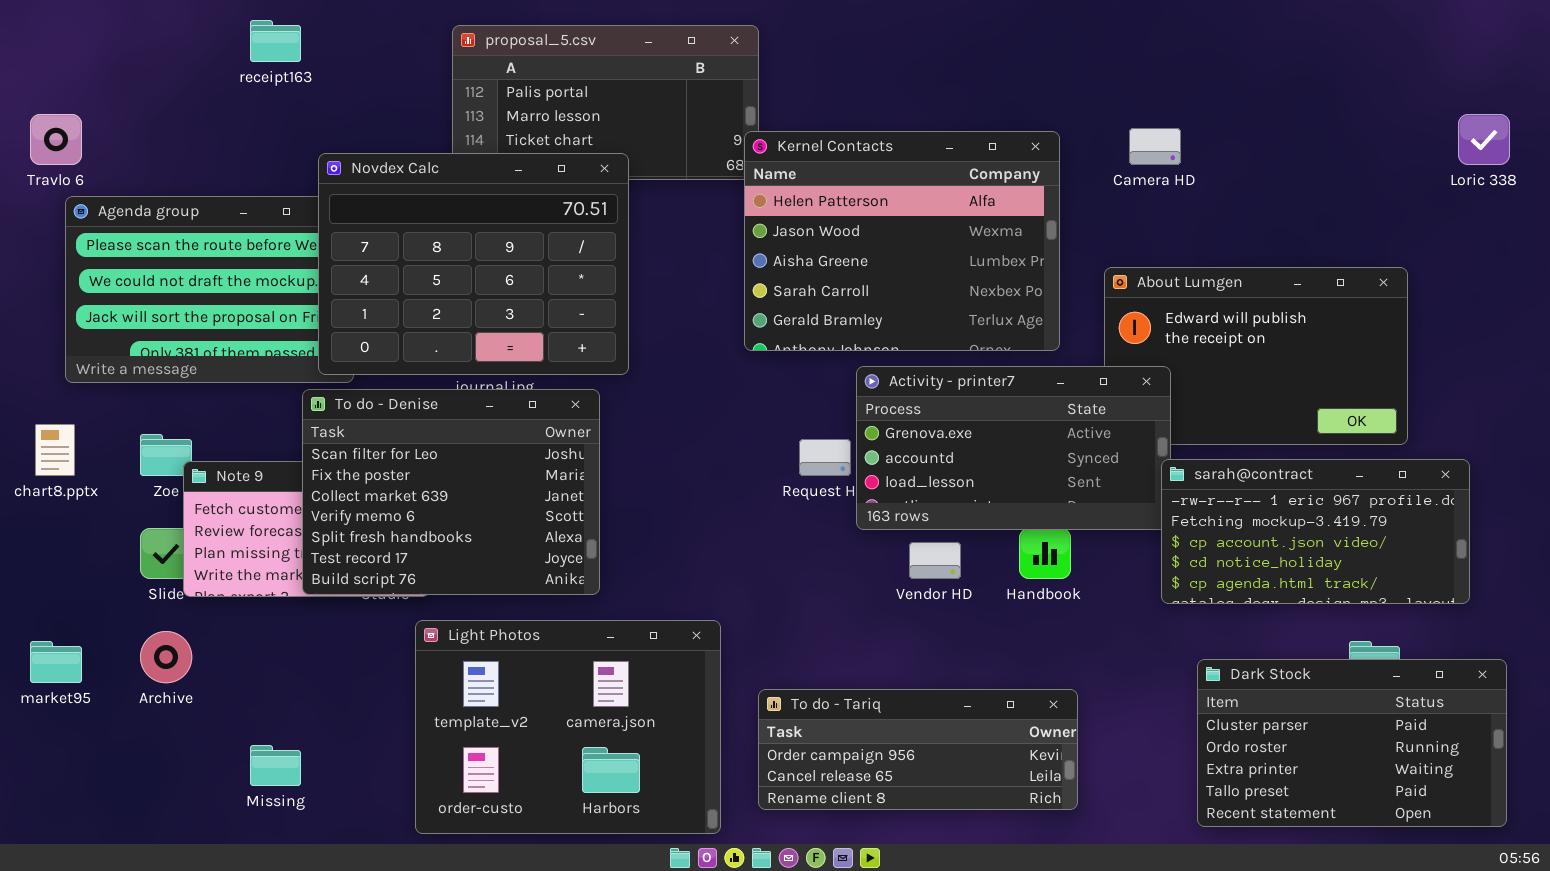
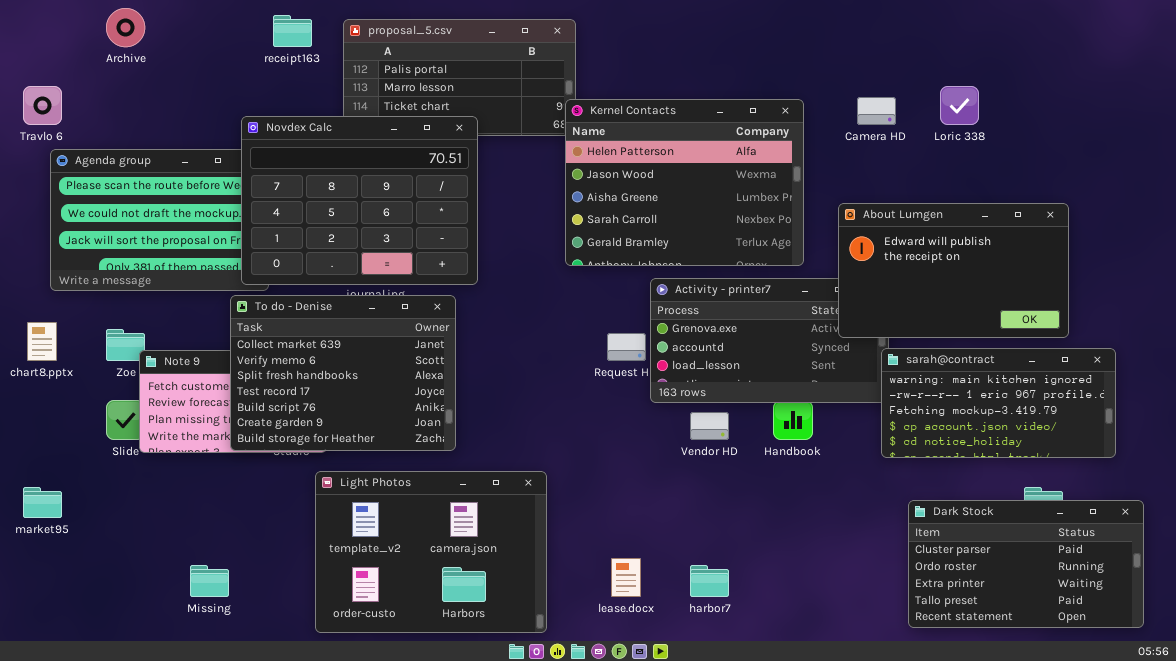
receipt163: [250,20,301,62] -> [273,15,312,47], moved
Loric 338: [1458,114,1510,165] -> [940,86,979,125], moved
About Lumgen: [1104,267,1408,445] -> [838,203,1069,338], raised
To do - Denise: [302,389,600,595] -> [230,295,456,451], scrolled down 2 rows
sarah@contract: [1161,459,1470,604] -> [881,348,1116,458], scrolled up 1 row
Archive: [140,631,192,683] -> [106,8,145,47], moved
To do - Tariq: [758,689,1078,810] -> none, closed

